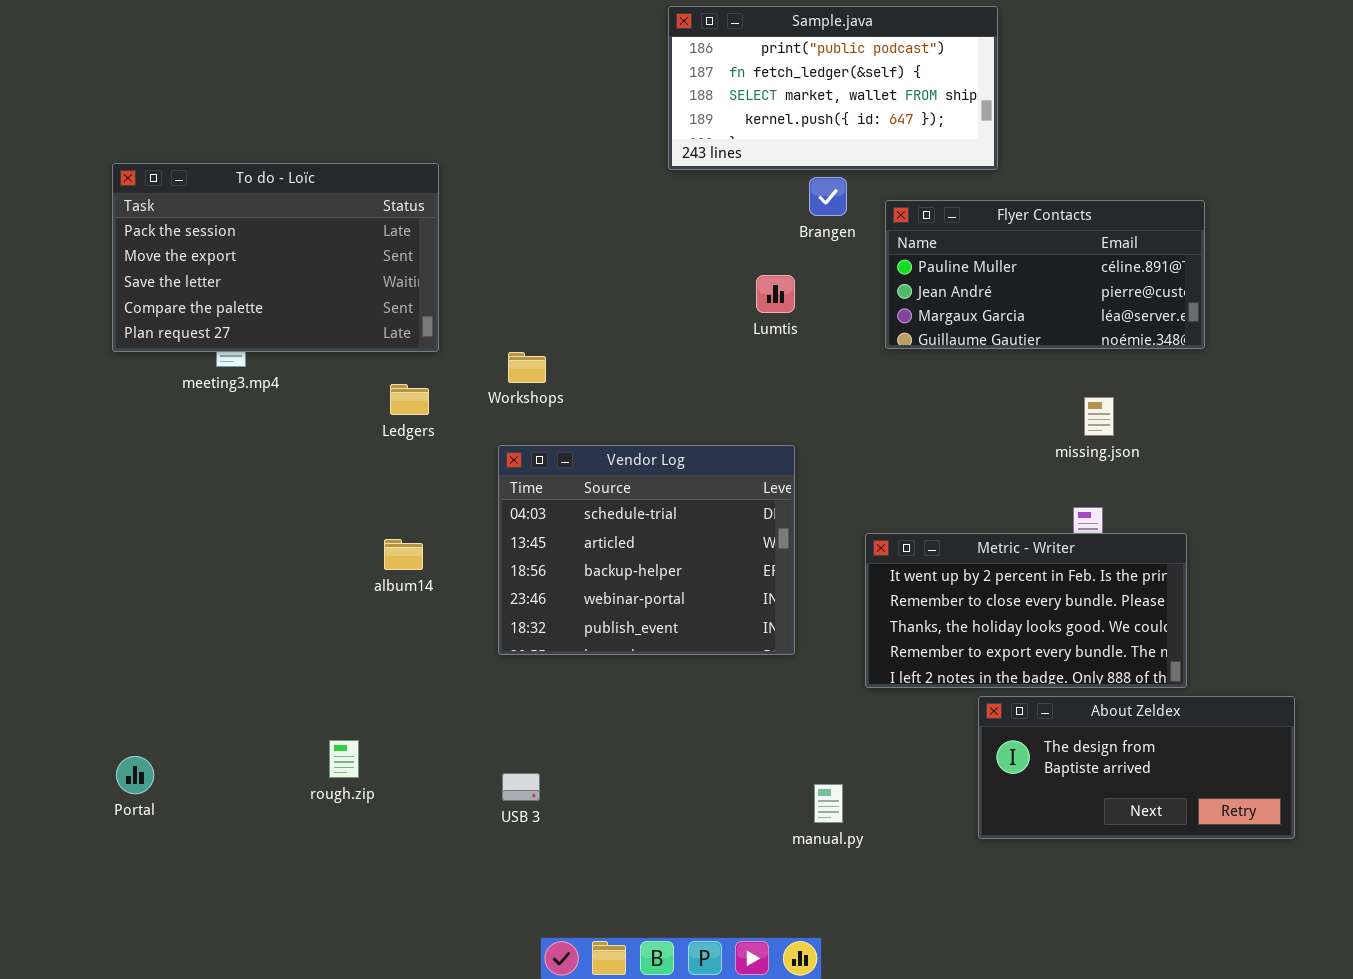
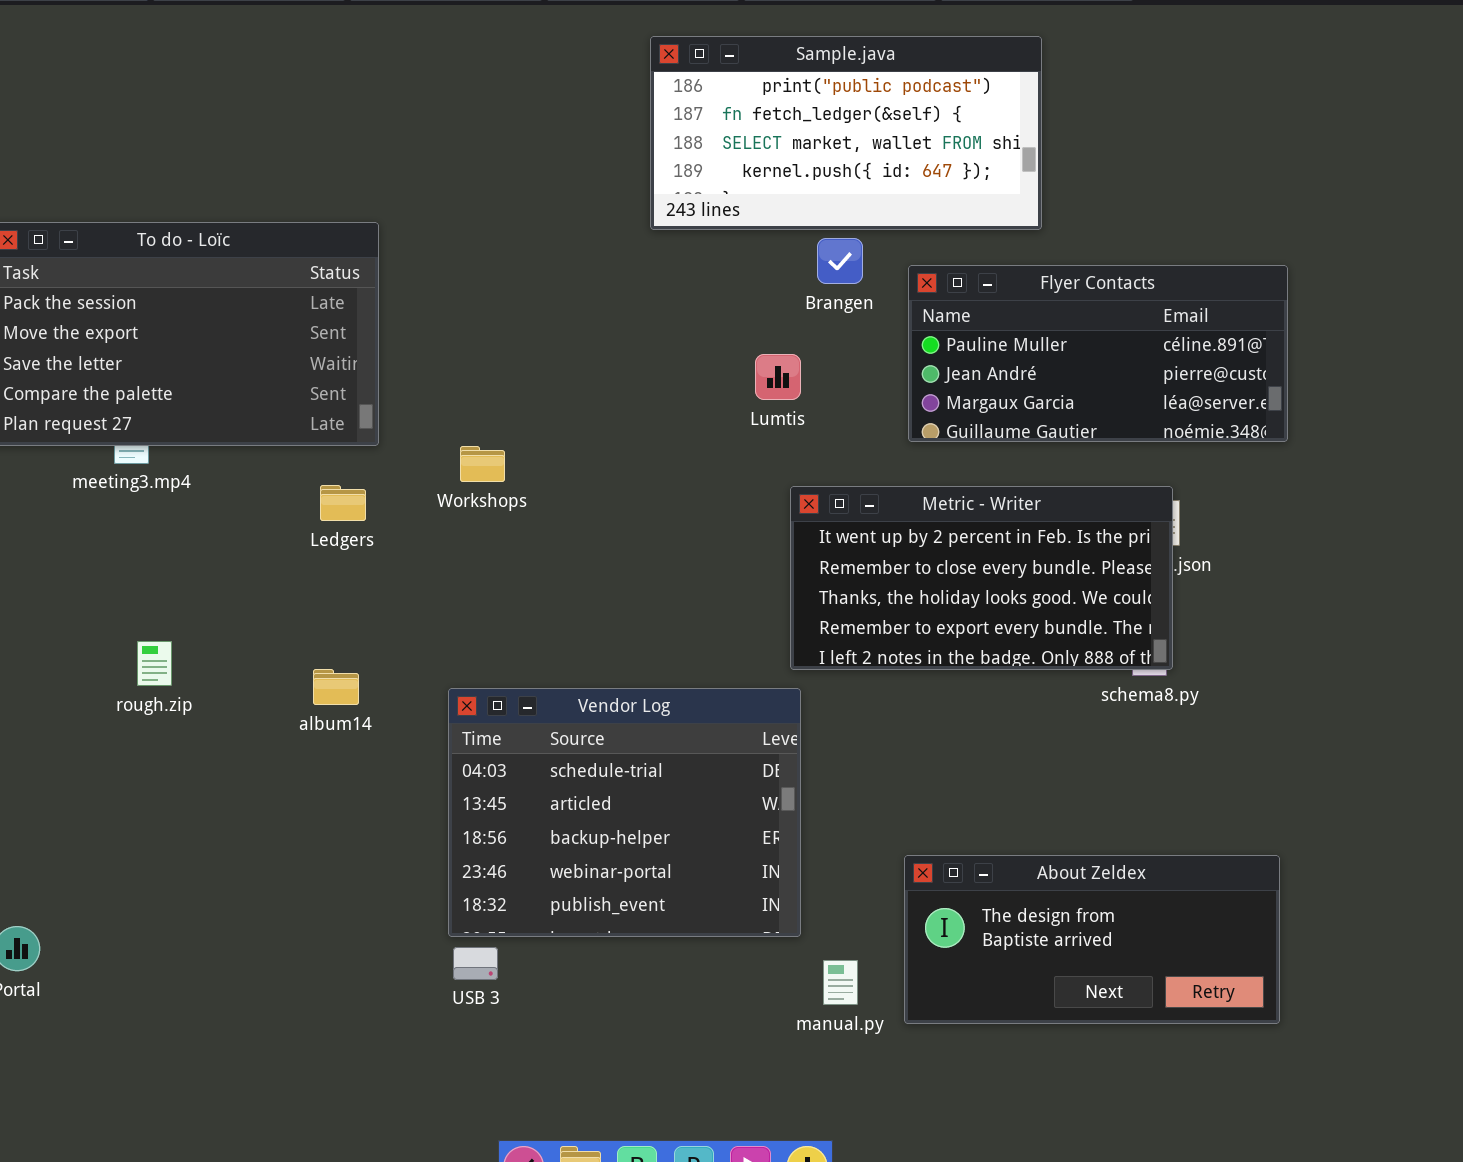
Vendor Log: [498,445,795,655] -> [448,688,801,937], moved
Metric - Writer: [865,533,1187,688] -> [790,486,1173,670], moved
About Zeldex: [978,696,1295,839] -> [904,855,1280,1024], moved
rough.zip: [329,740,359,778] -> [137,641,172,686], moved

